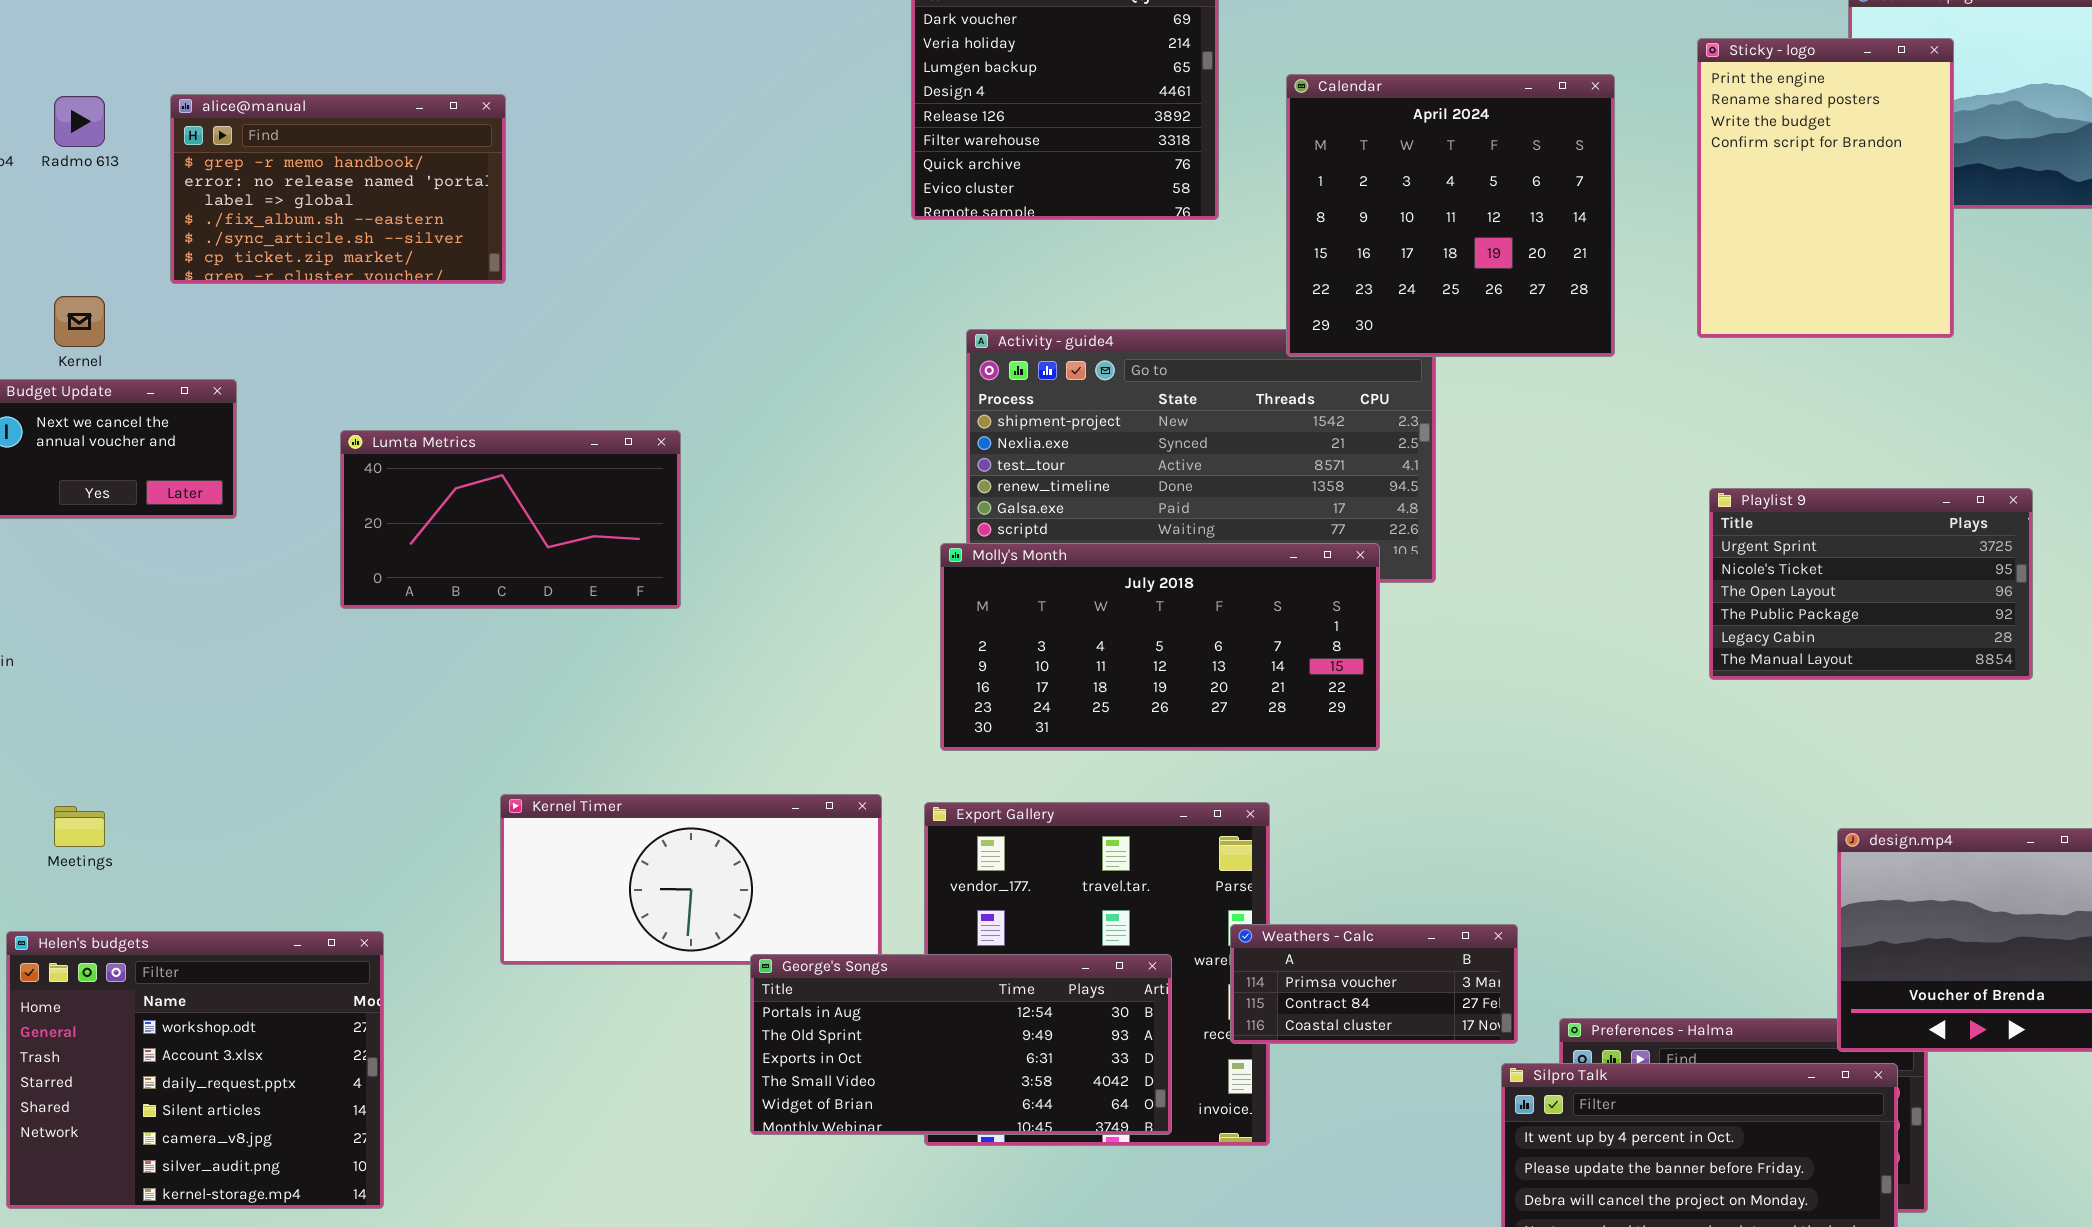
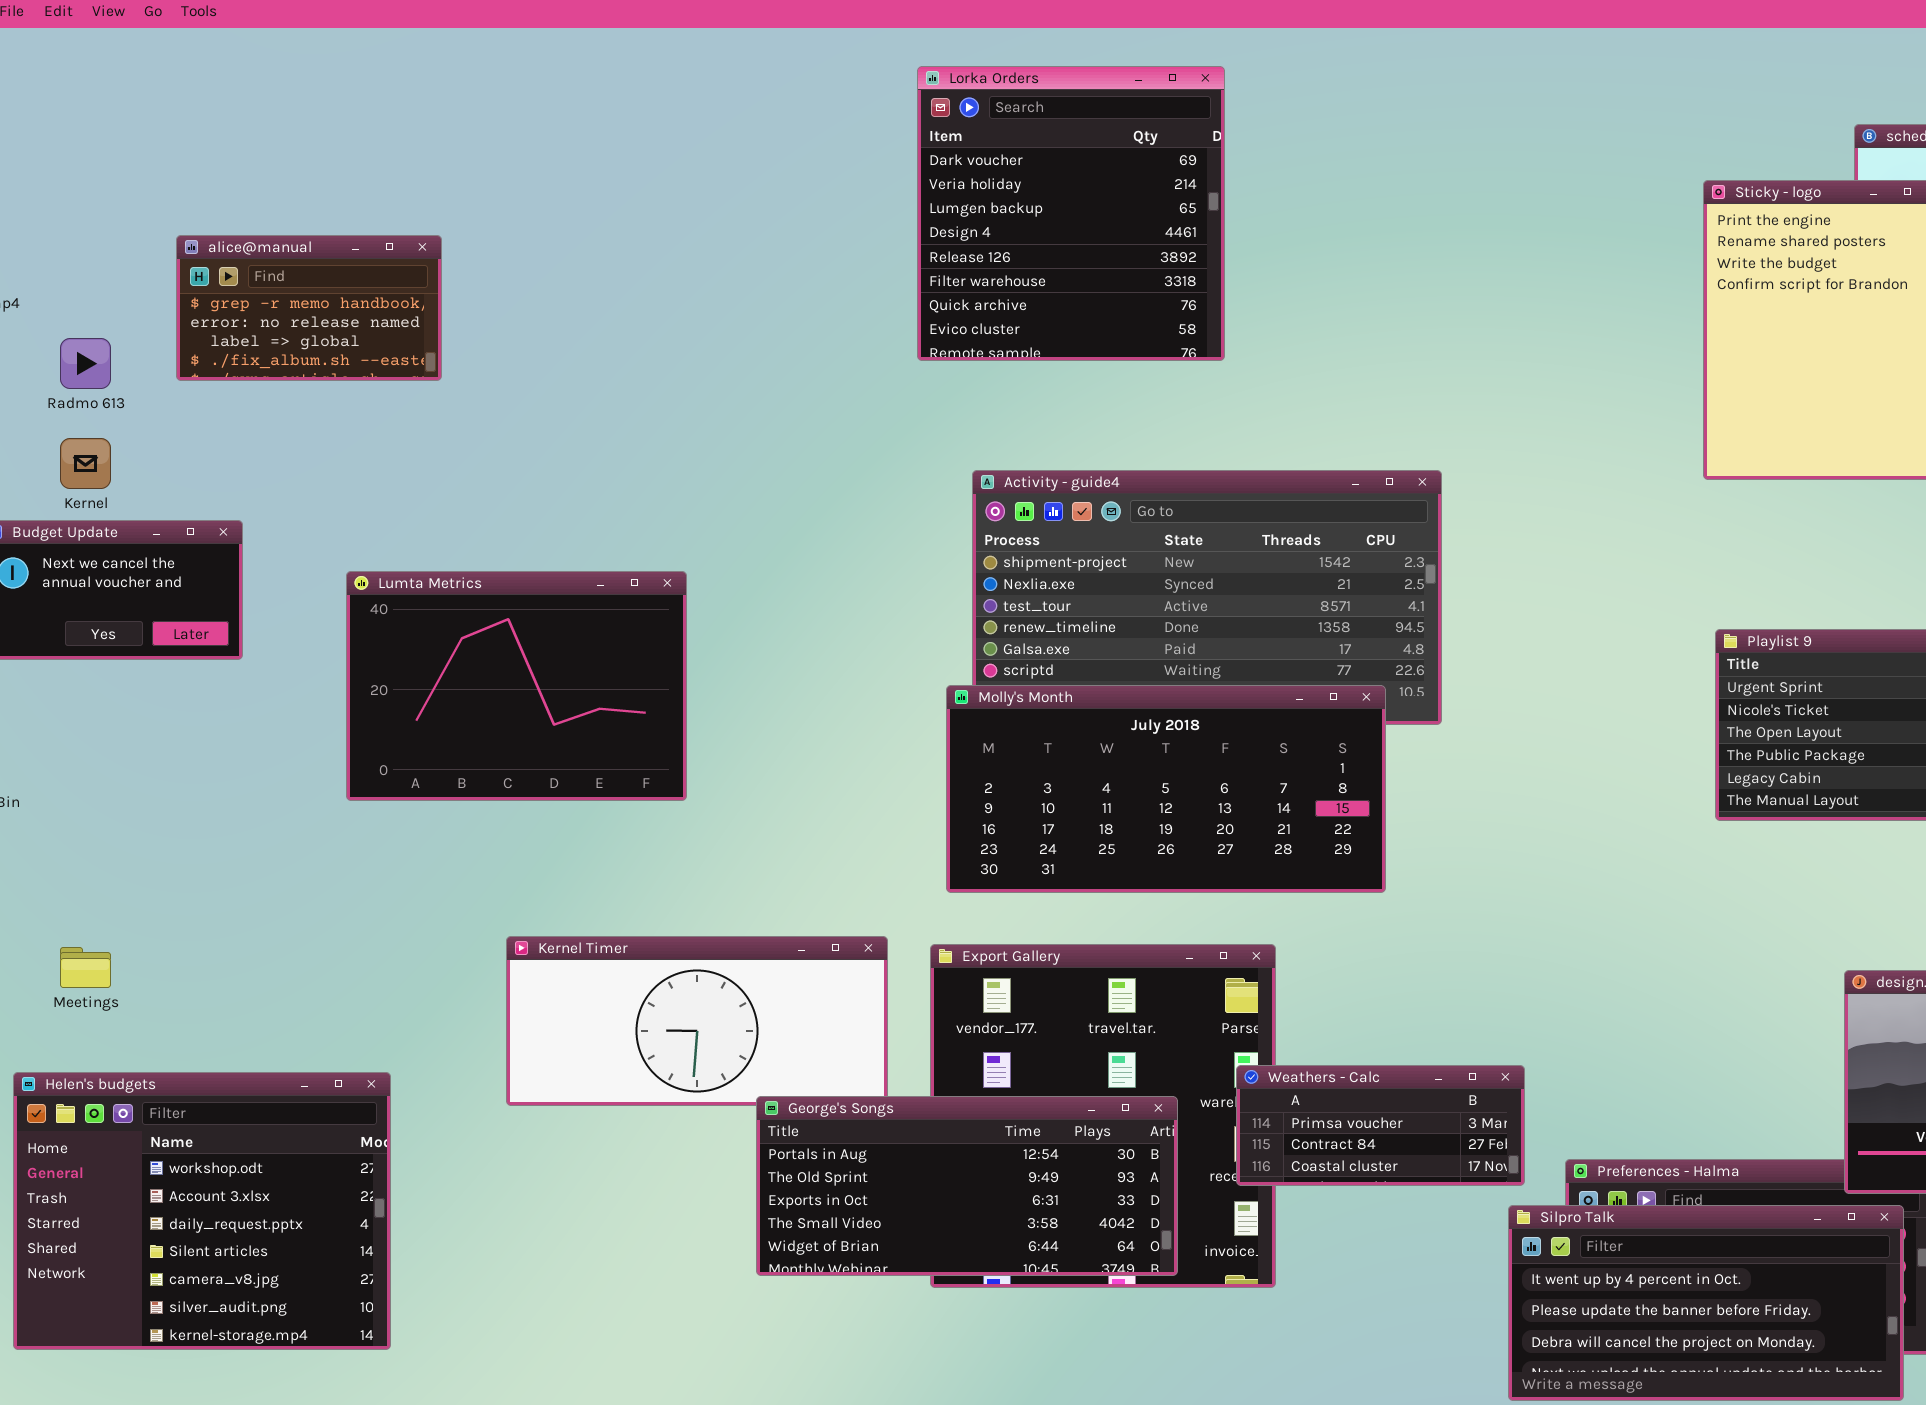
Calendar: [1286,74,1615,357] -> none, closed
alice@manual: [170,94,506,284] -> [176,235,442,381], resized
Radmo 613: [54,96,105,147] -> [60,338,111,389], moved
Lumta Metrics: [340,430,681,609] -> [346,571,687,801], resized

